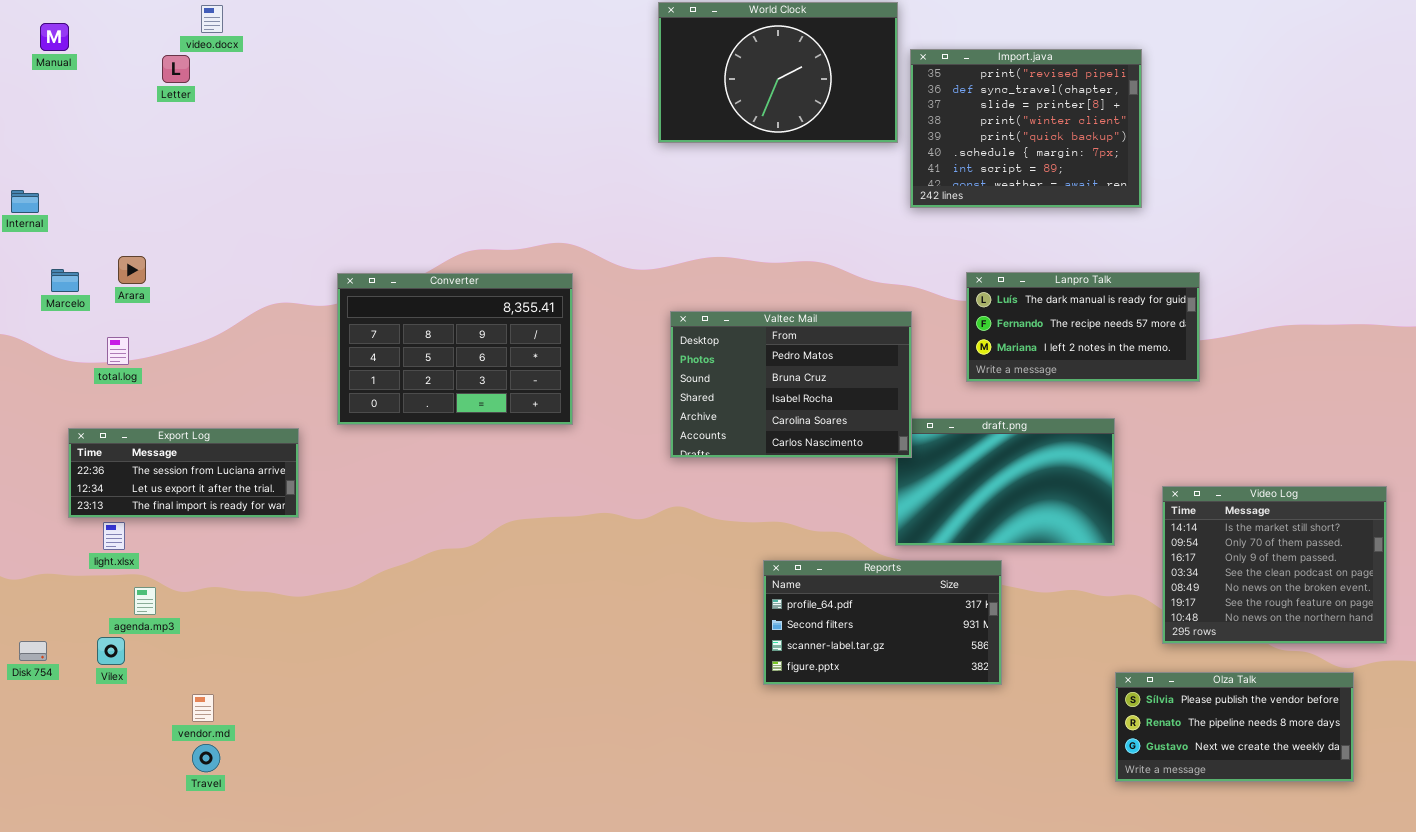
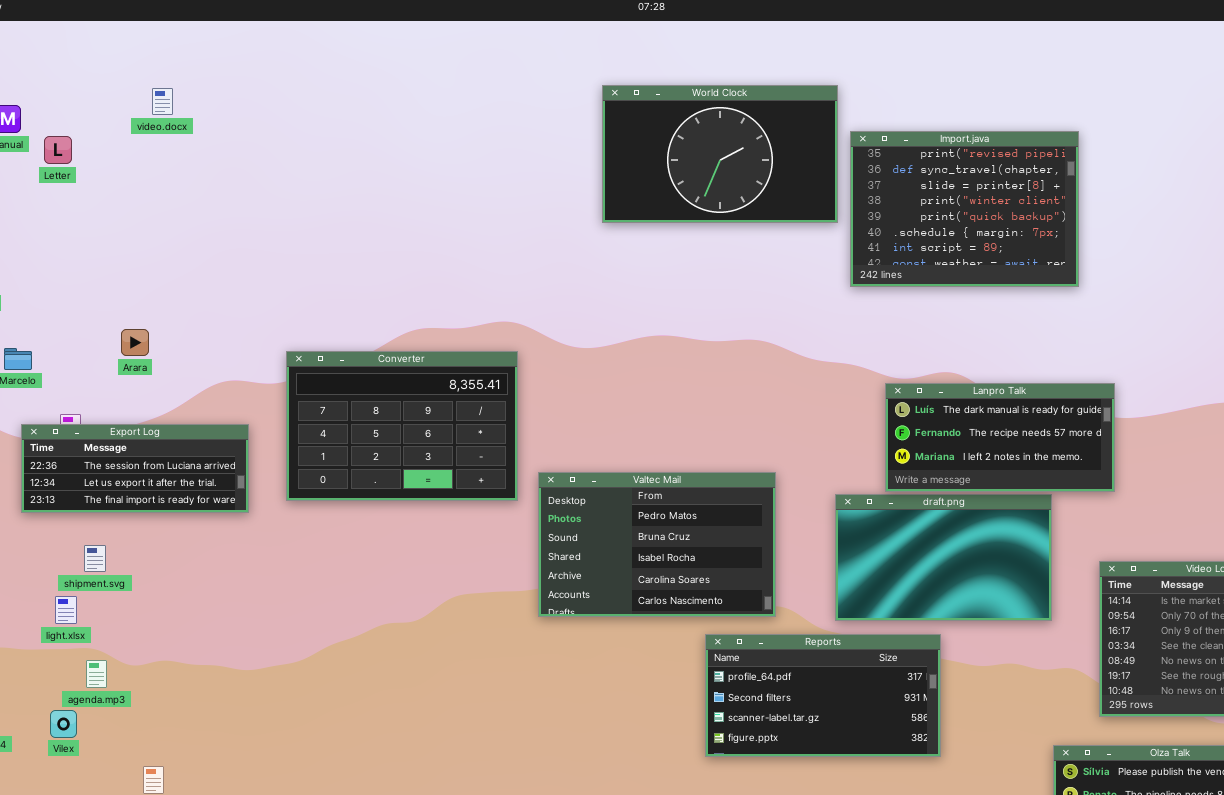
Letter: [162,55,190,83] -> [44,136,72,164], moved
Arara: [118,256,146,284] -> [121,329,149,356], moved
Lanpro Talk: [966,272,1200,382] -> [885,383,1115,492], moved
Valtec Mail: [670,311,912,458] -> [538,472,776,617], moved
Export Log: [68,428,299,518] -> [21,424,249,513], moved

